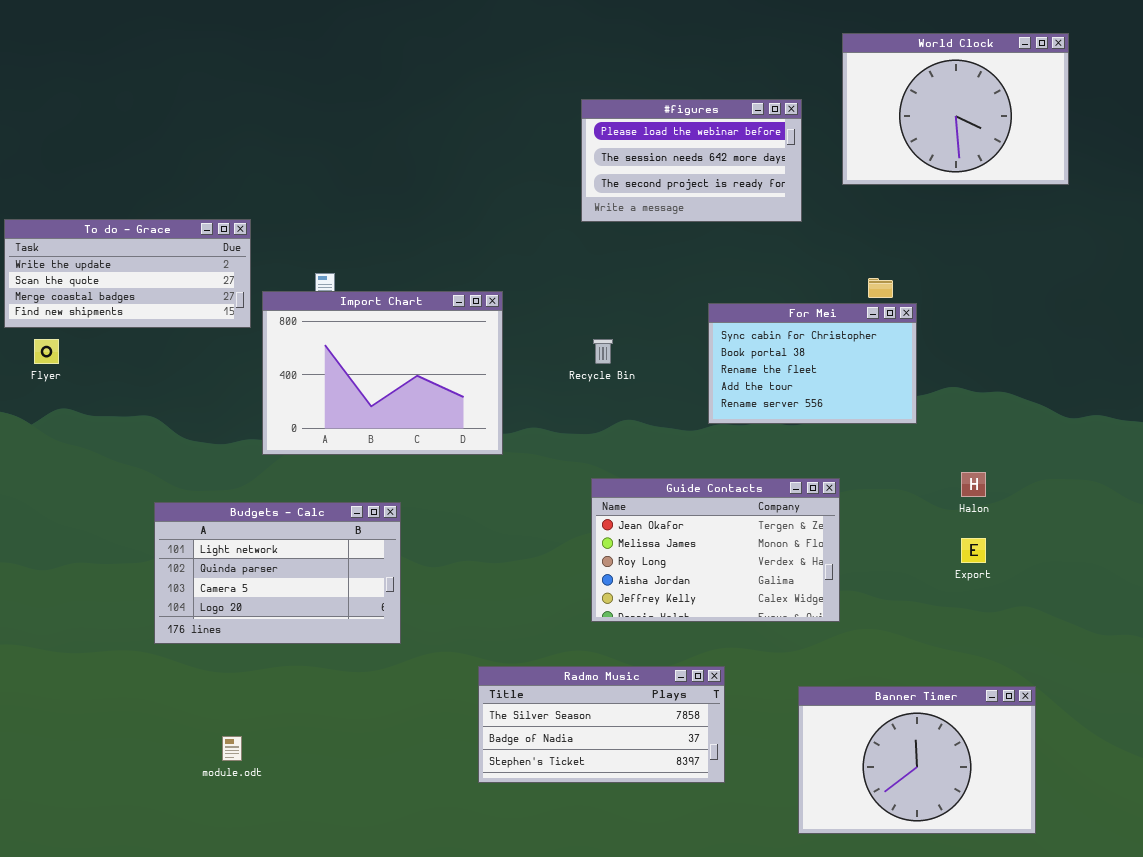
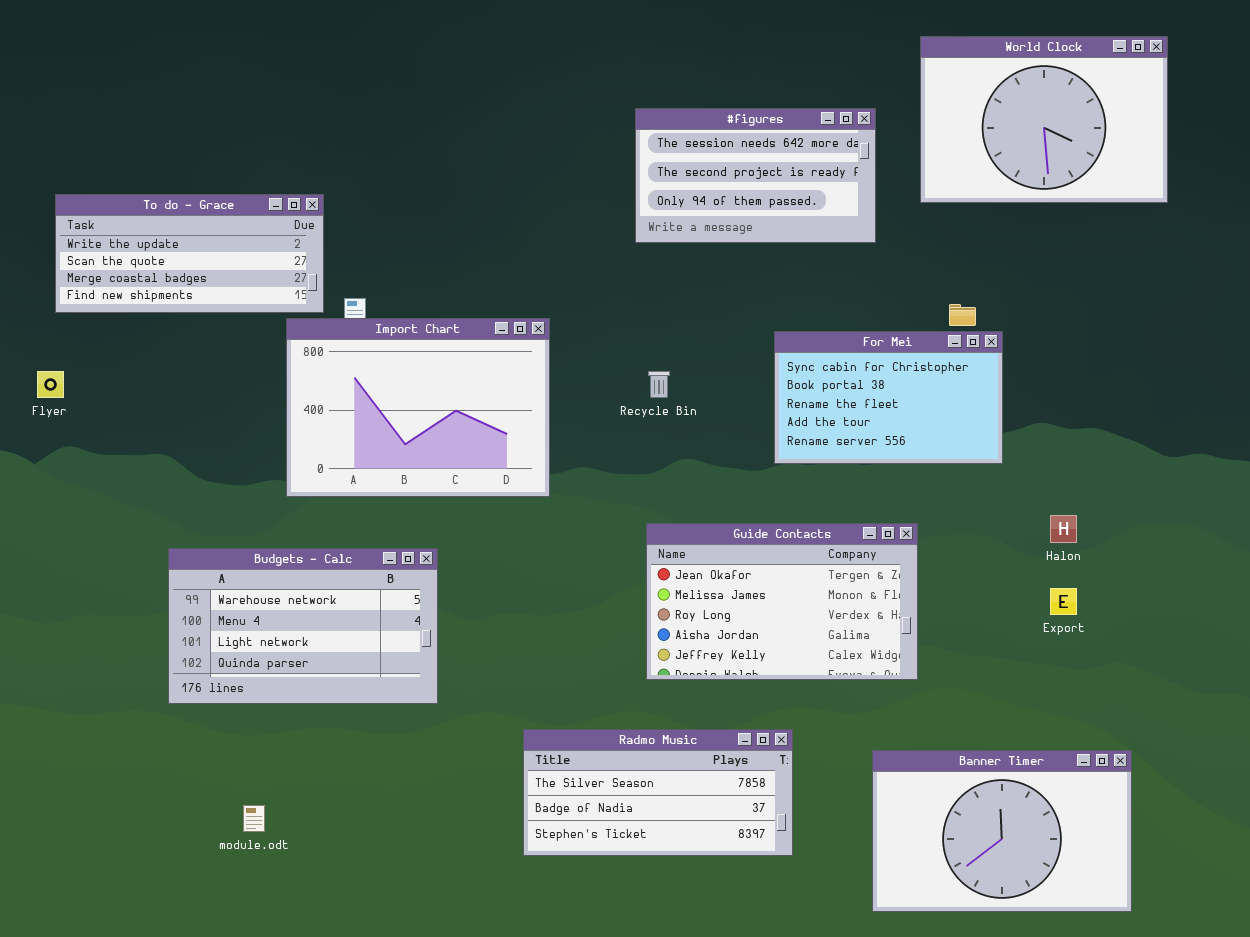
#figures: [581,99,802,222] -> [635,108,876,243], scrolled down 1 row
To do - Grace: [4,219,251,328] -> [55,194,324,313], moved
Budgets - Calc: [154,502,401,644] -> [168,548,438,704], scrolled up 2 rows

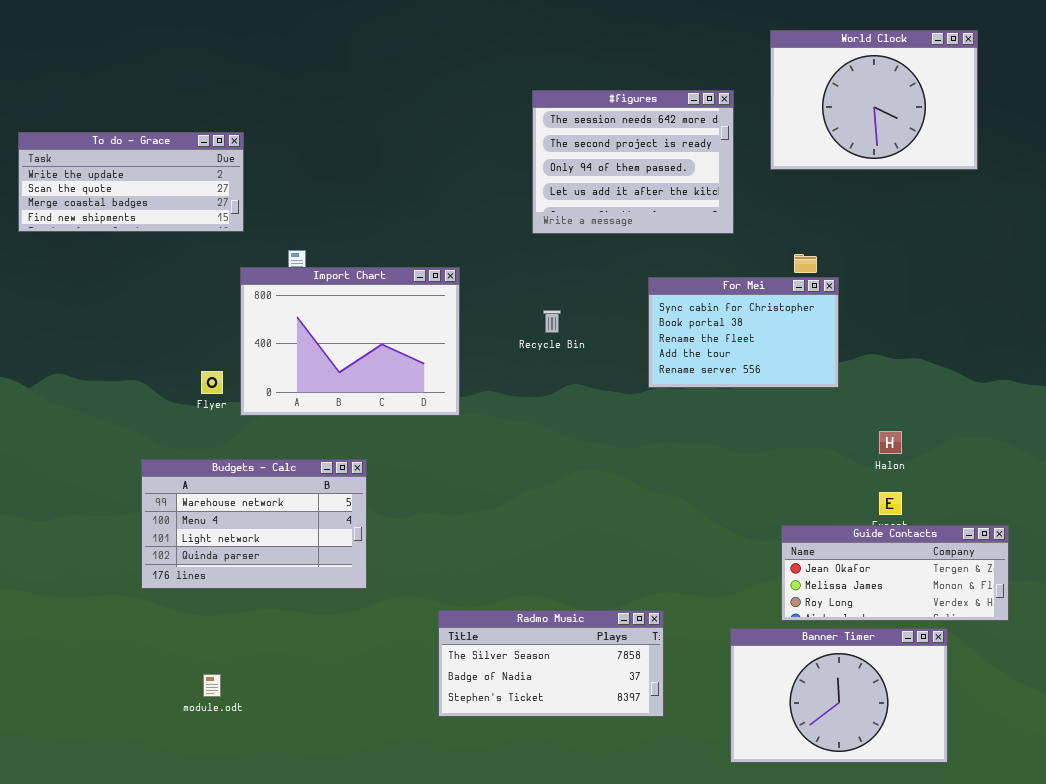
#figures: [635,108,876,243] -> [532,90,734,234], resized
To do - Grace: [55,194,324,313] -> [18,132,244,232], moved
Flyer: [37,371,64,398] -> [201,371,223,394], moved
Guide Contacts: [646,523,918,680] -> [781,525,1009,621], moved, resized

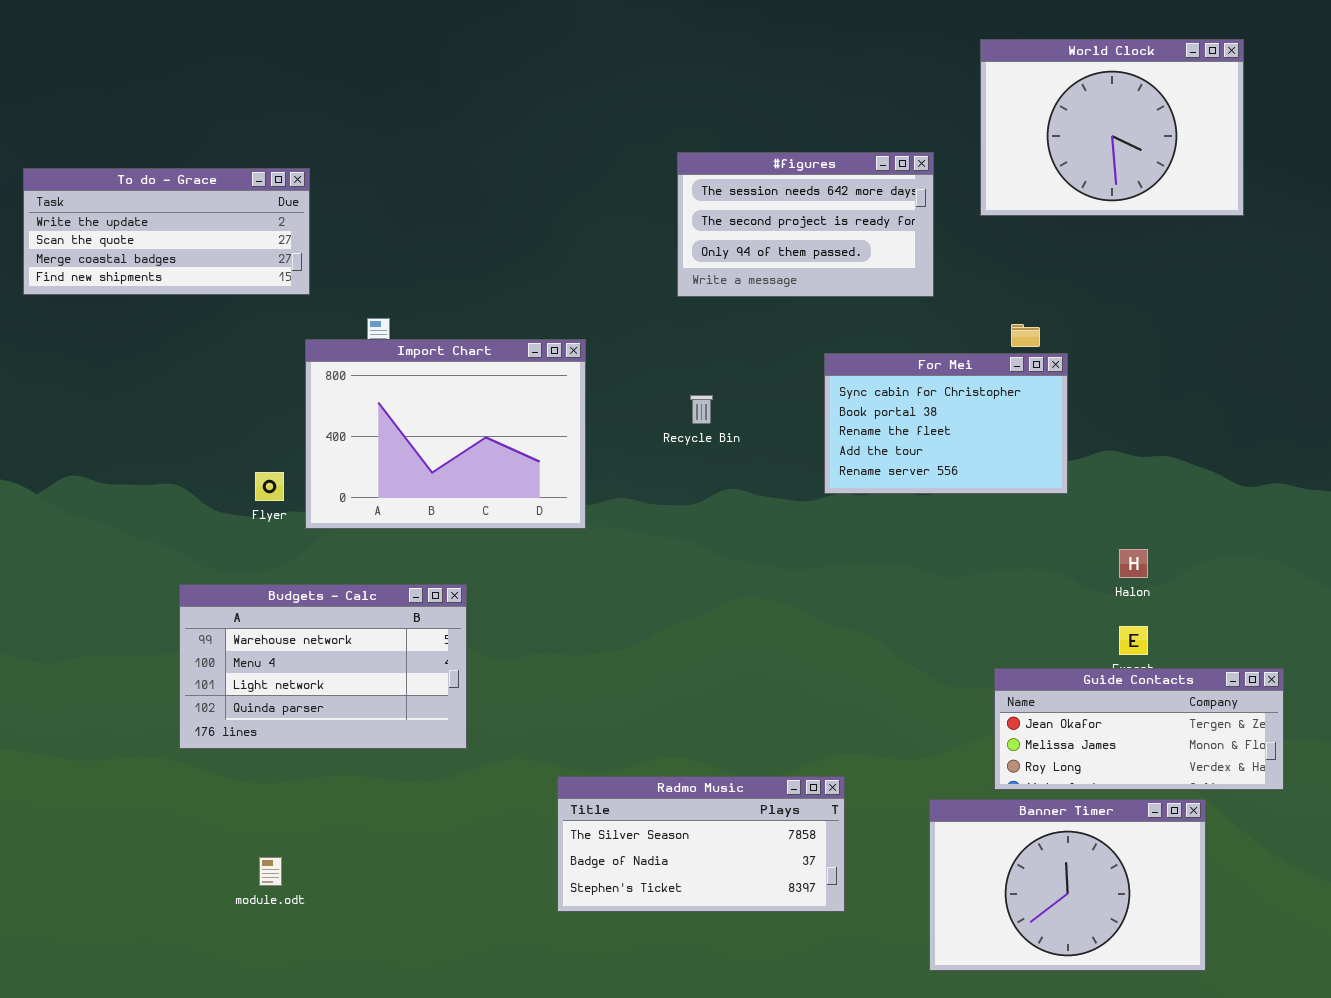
#figures: [532,90,734,234] -> [677,152,934,297], resized

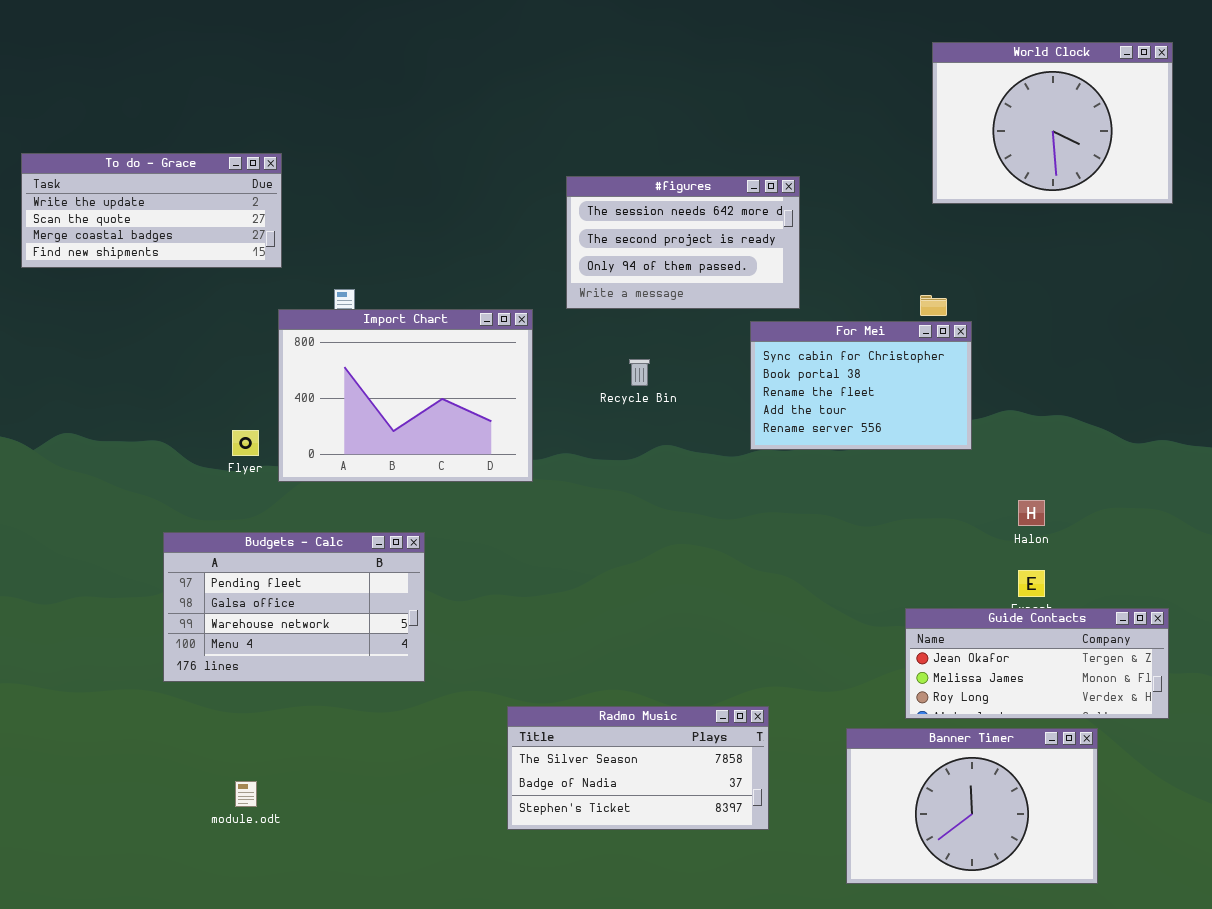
World Clock: [980,39,1244,216] -> [932,42,1173,204], moved
#figures: [677,152,934,297] -> [566,176,800,309], moved
Budgets - Calc: [179,584,467,749] -> [163,532,425,682], scrolled up 2 rows

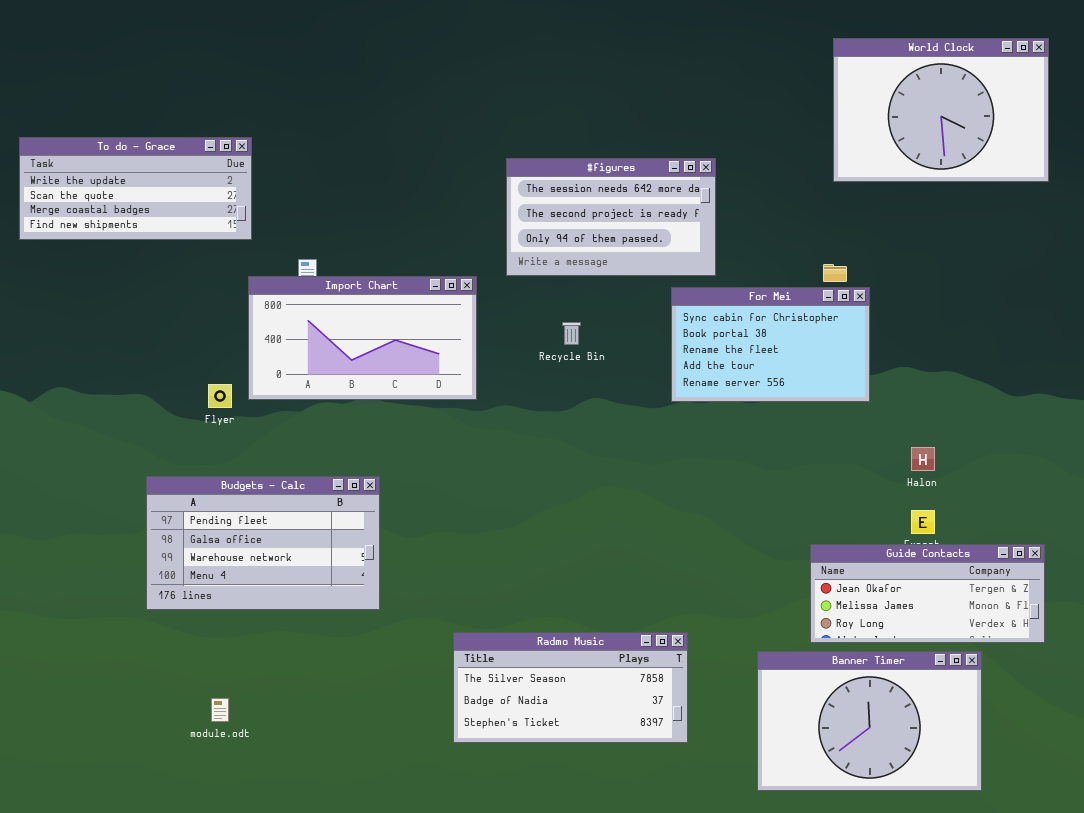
Import Chart: [278,309,533,482] -> [248,276,477,400], resized

